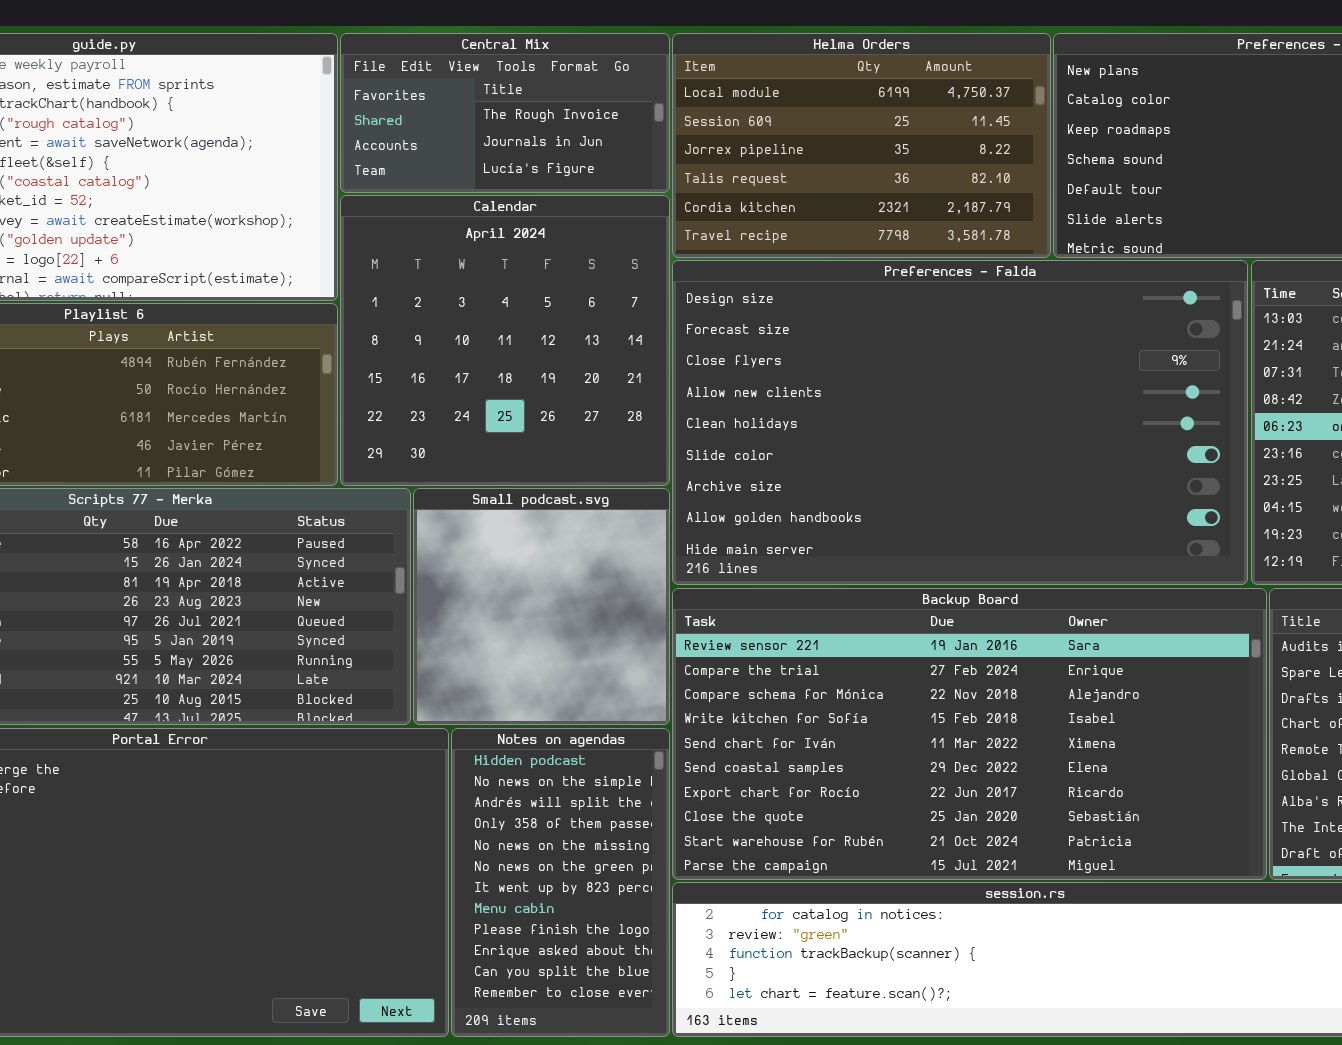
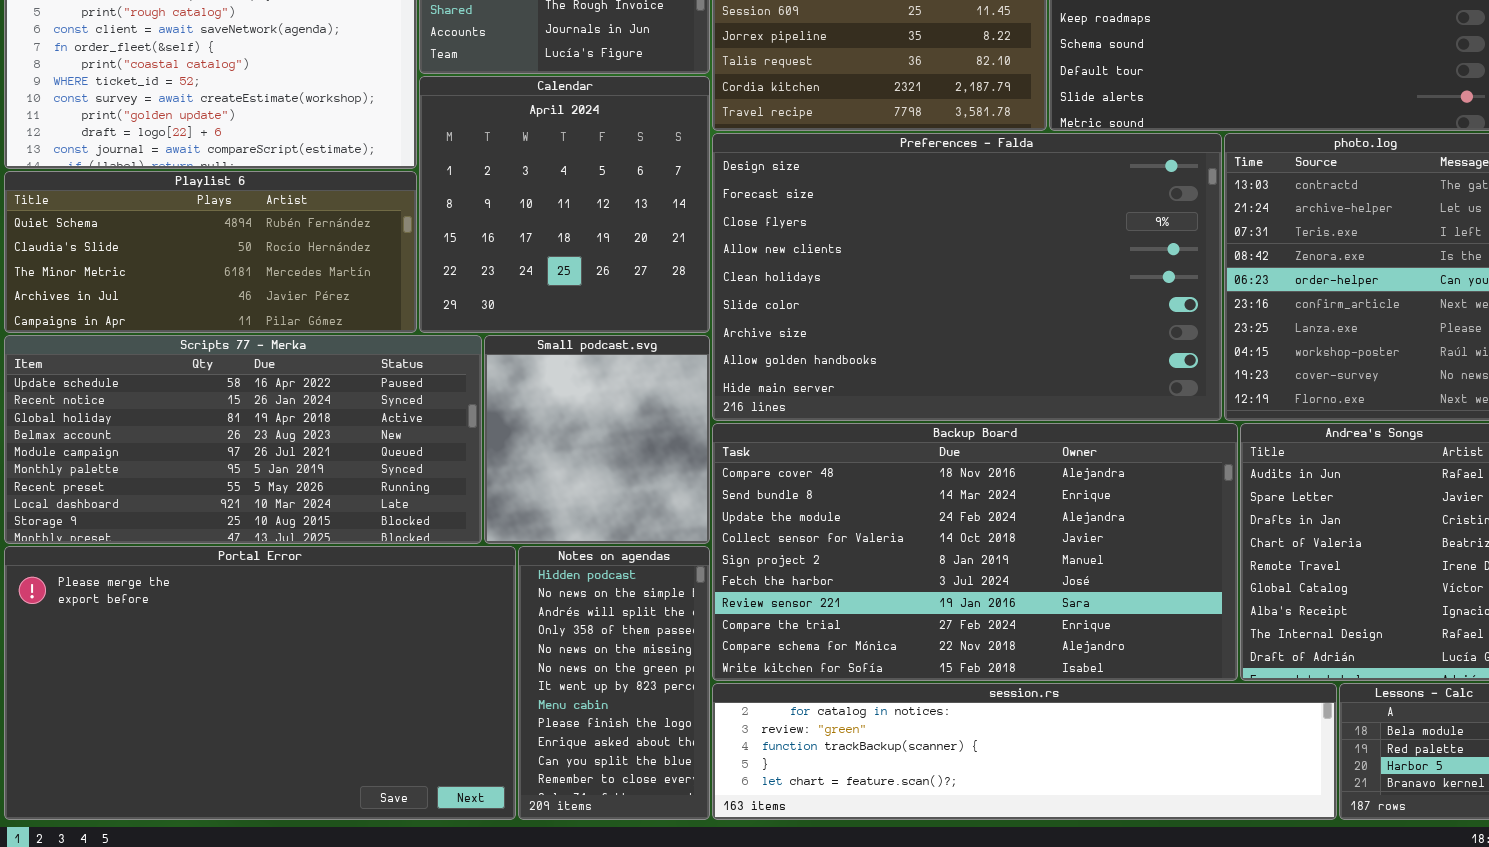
Backup Board: [672,588,1267,880] -> [712,423,1238,681], scrolled up 6 rows

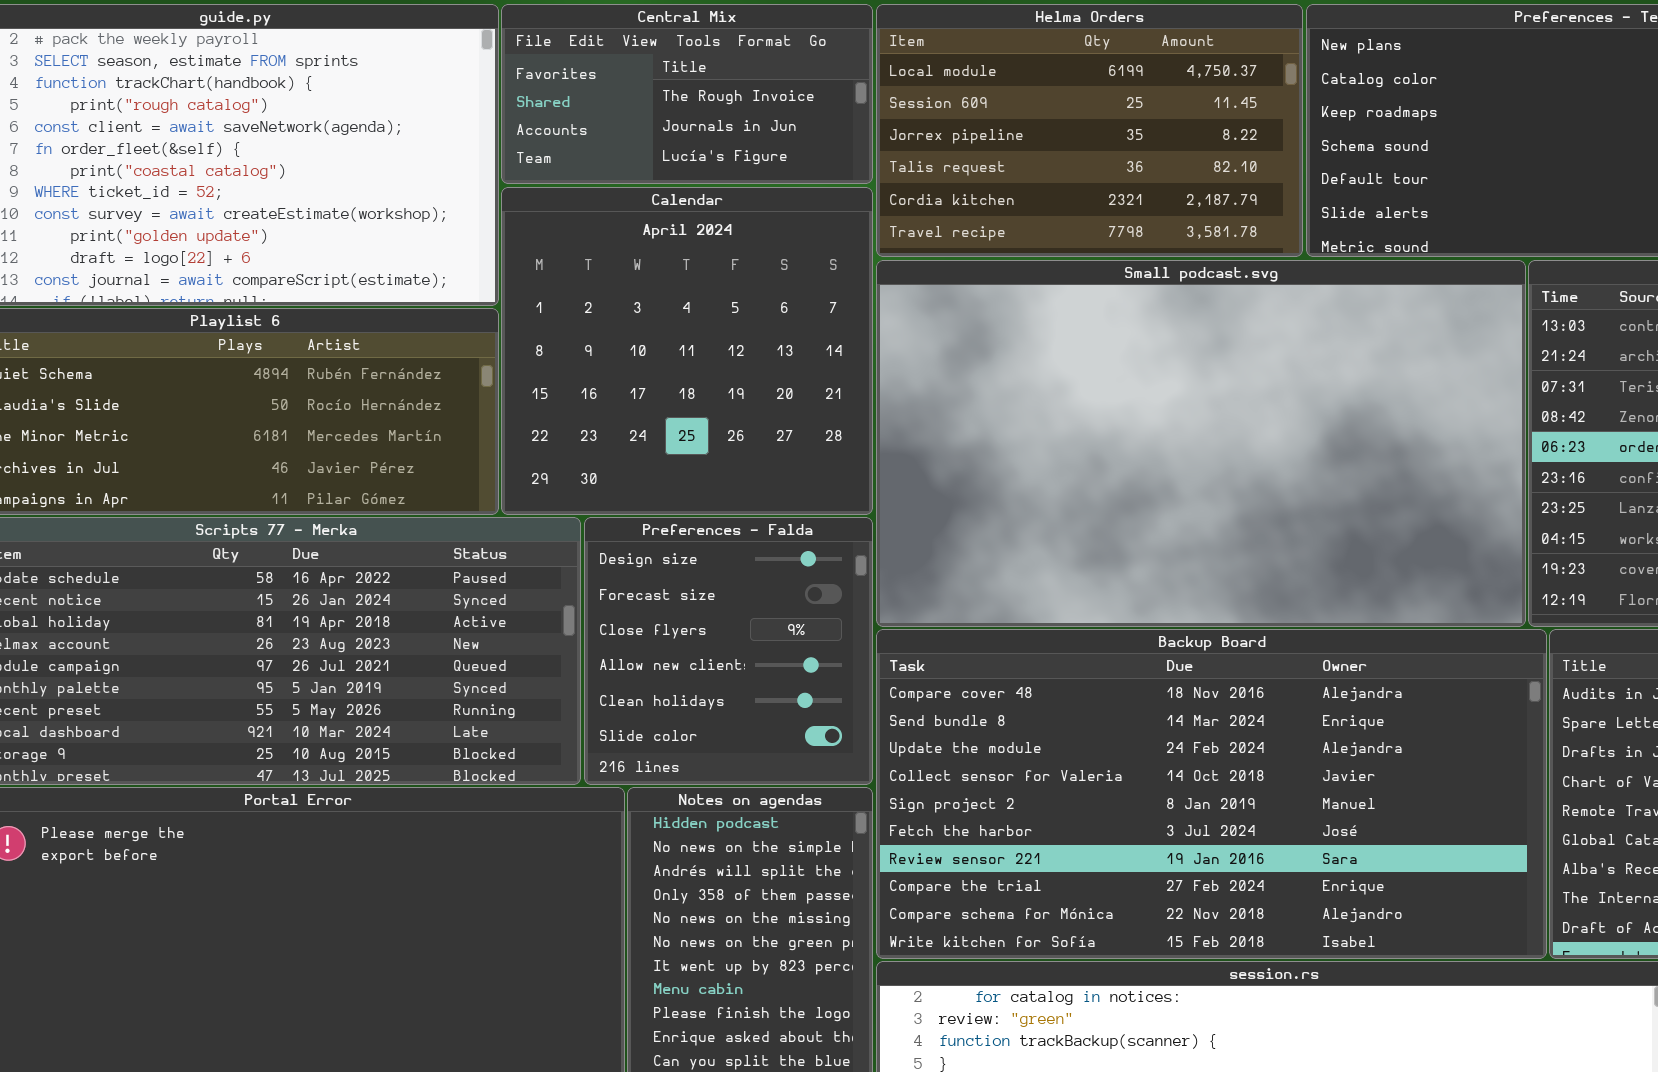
Preferences - Falda: [712,133,1222,421] -> [584,517,873,785], moved, resized
Small podcast.svg: [484,335,710,544] -> [876,260,1526,627], moved, resized

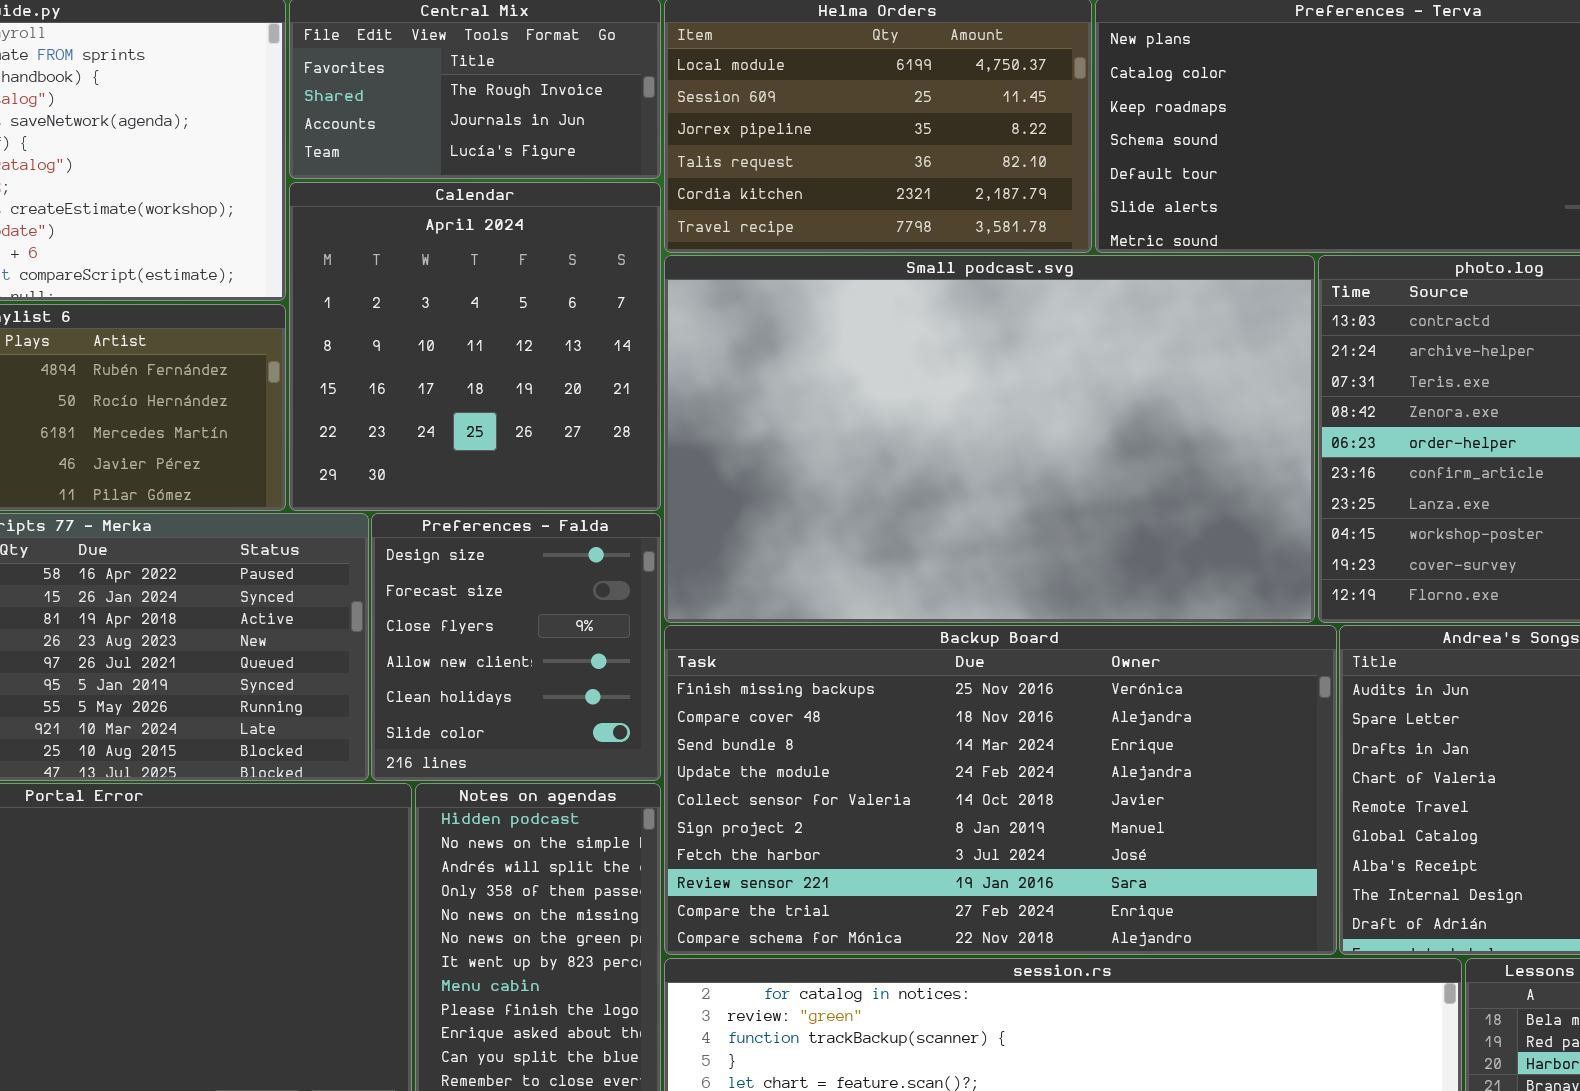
Backup Board: [876,629,1547,959] -> [664,625,1337,955], scrolled up 1 row

